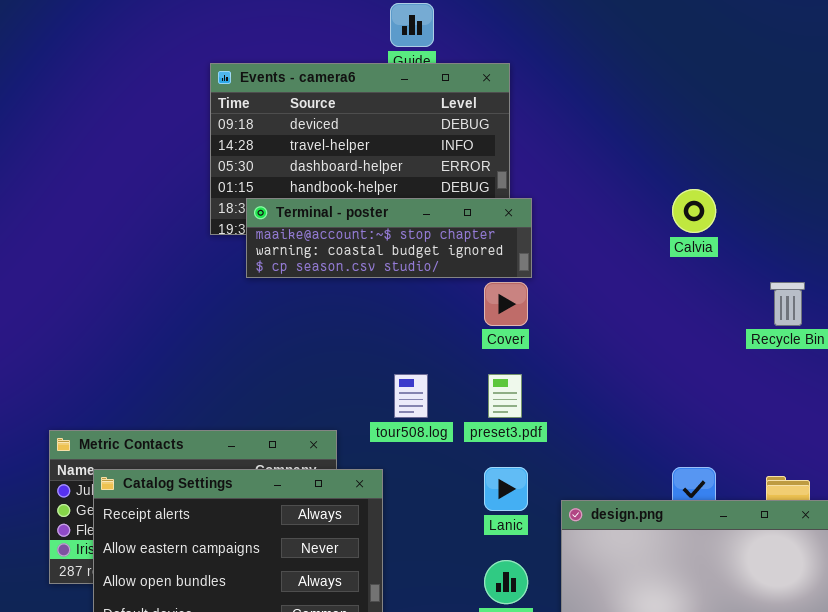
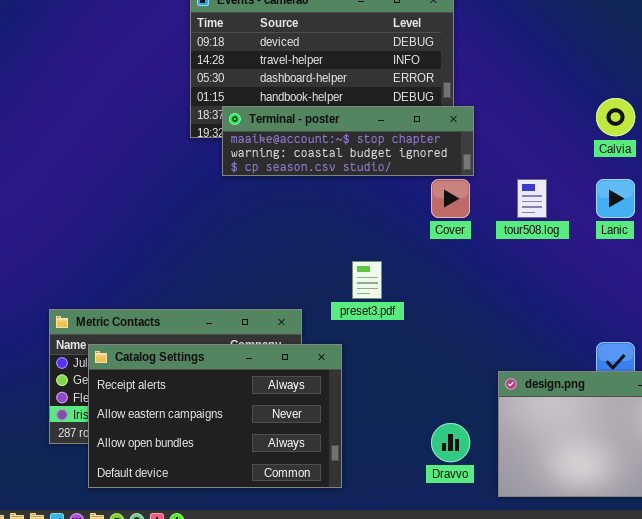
tour508.log: [394,374,428,418] -> [517,179,547,218], moved
preset3.pdf: [488,374,522,418] -> [352,261,382,299], moved
Lanic: [484,467,528,511] -> [596,179,635,218], moved

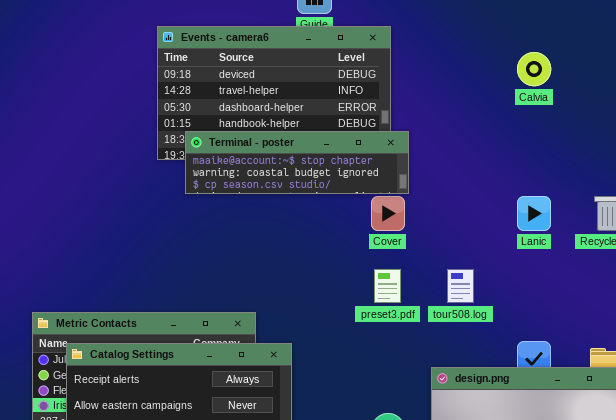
Calvia: [596,98,635,136] -> [517,52,551,86], moved
tour508.log: [517,179,547,218] -> [447,269,474,303], moved
preset3.pdf: [352,261,382,299] -> [374,269,401,303], moved

